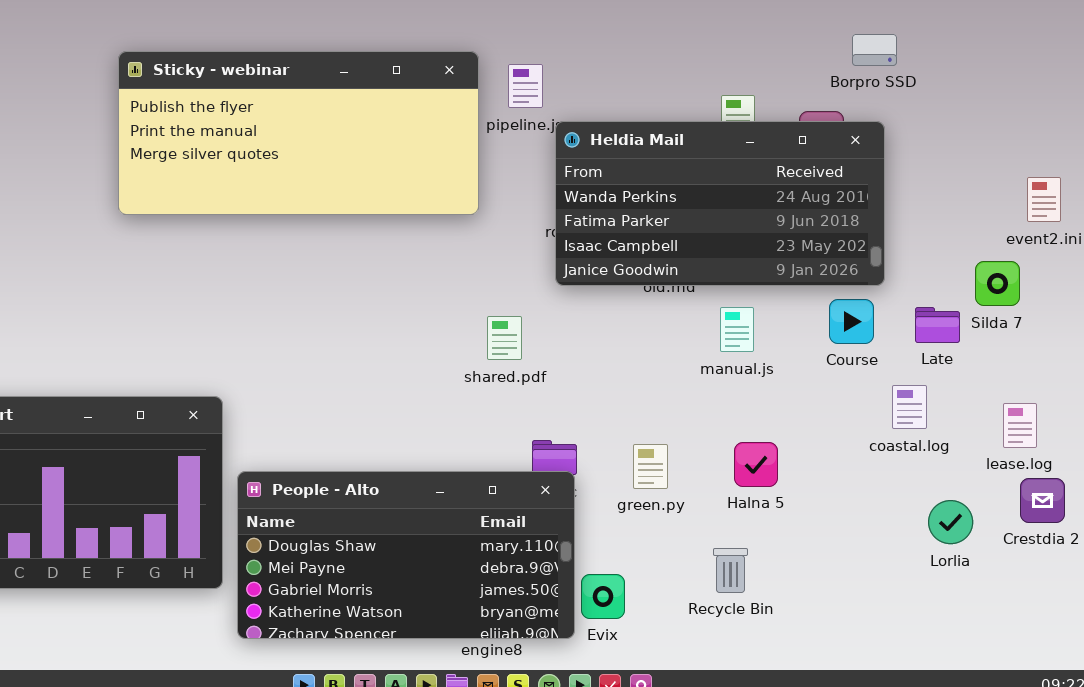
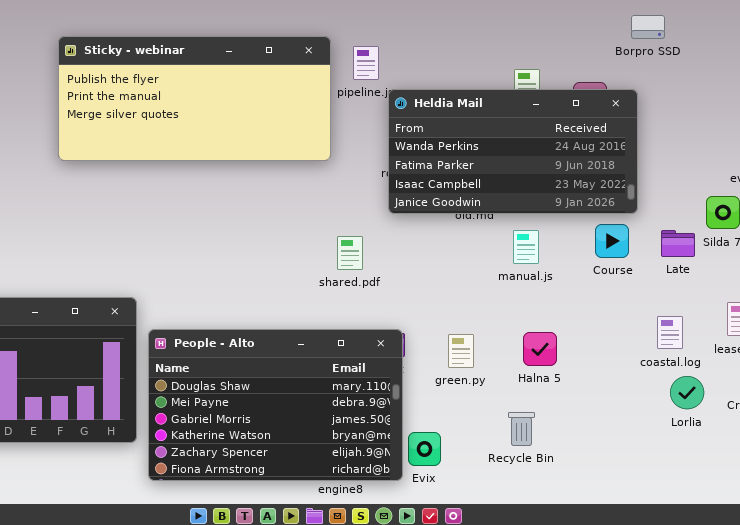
Borpro SSD: [852,34,897,66] -> [631,15,665,39], moved
coastal.log: [892,385,927,429] -> [657,316,683,349], moved
People - Alto: [237,471,575,639] -> [148,329,403,481], resized

